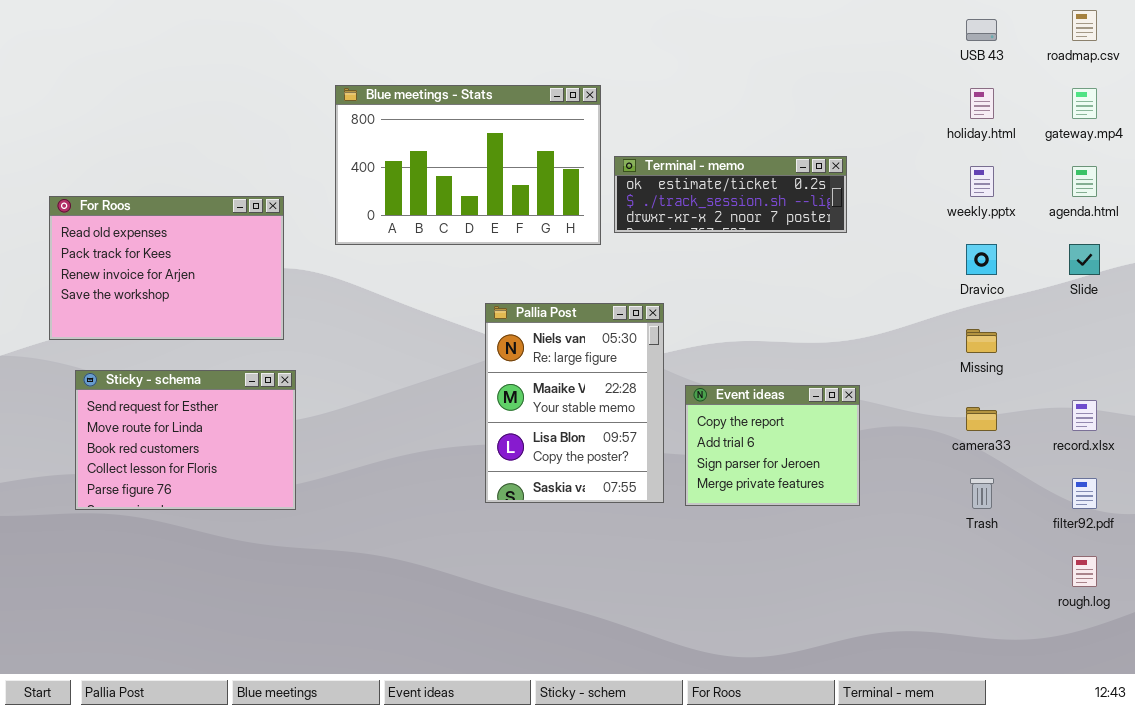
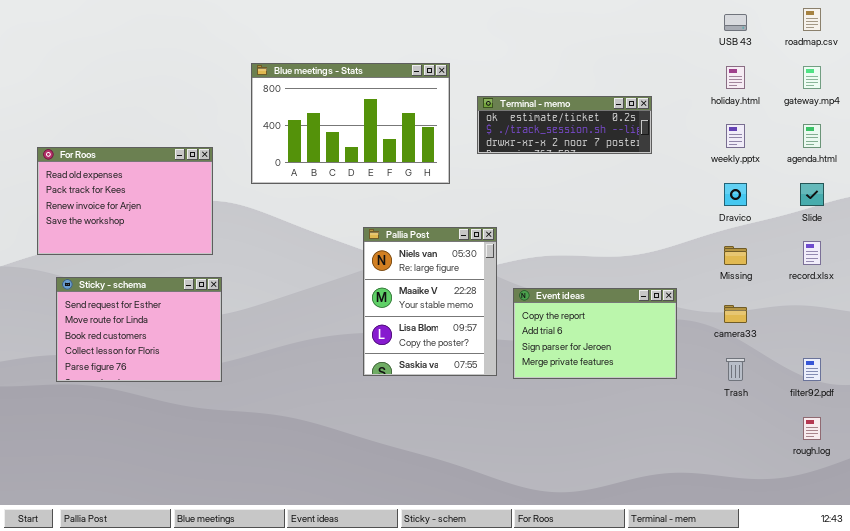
Terminal - memo: [614,156,847,233] -> [477,96,652,154], moved
Event ideas: [685,385,860,506] -> [513,288,677,379], resized
record.xlsx: [1072,400,1097,431] -> [803,241,821,265], moved

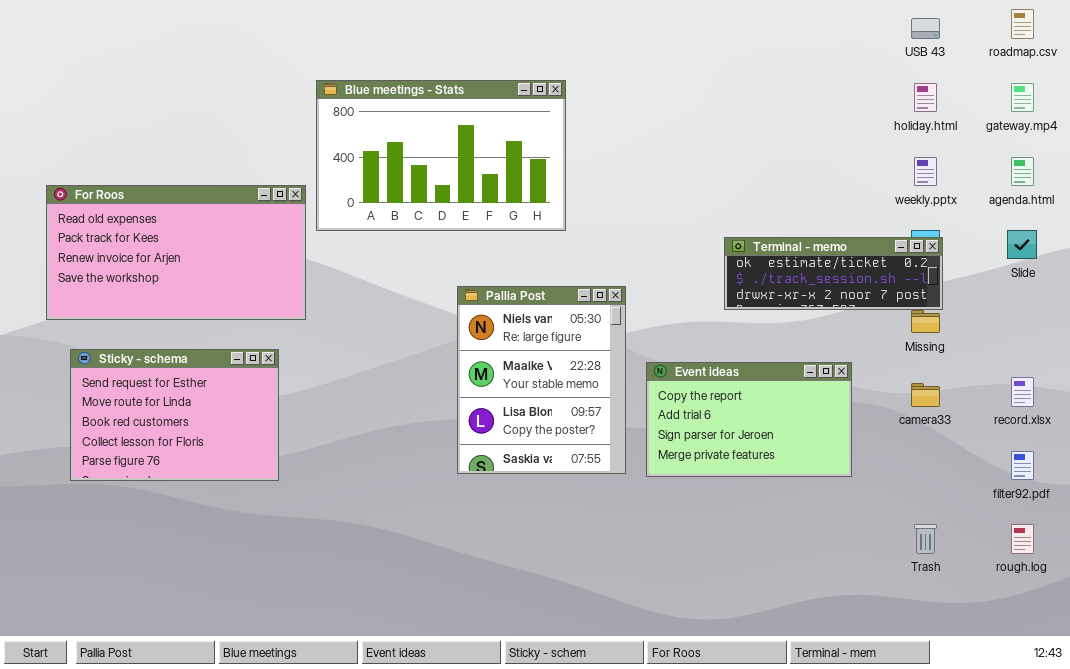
Terminal - memo: [477,96,652,154] -> [724,237,943,310], moved
For Roos: [37,147,213,255] -> [46,185,306,320], resized
record.xlsx: [803,241,821,265] -> [1011,377,1034,407], moved
Trash: [726,358,745,381] -> [914,524,937,554], moved

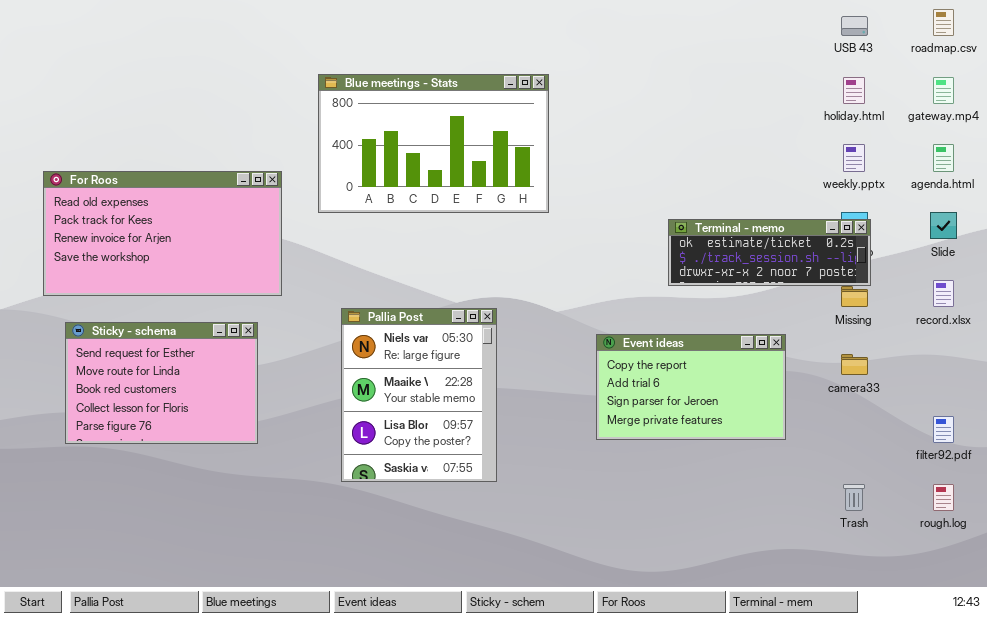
Blue meetings - Stats: [316,80,566,231] -> [318,74,549,213], moved
Pallia Post: [457,286,626,474] -> [341,308,497,482], moved
record.xlsx: [1011,377,1034,407] -> [933,280,954,307], moved

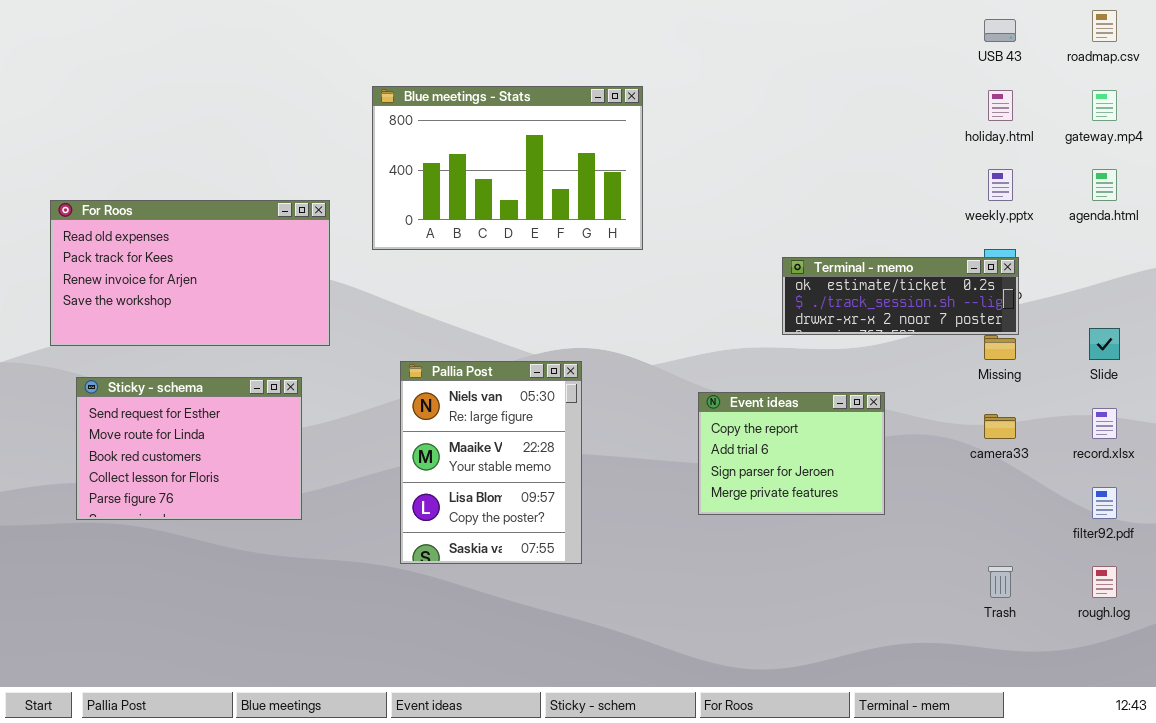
Slide: [930,212,957,239] -> [1089,328,1120,360], moved
record.xlsx: [933,280,954,307] -> [1092,408,1117,439], moved
Event ideas: [596,334,786,440] -> [698,392,885,515], resized

